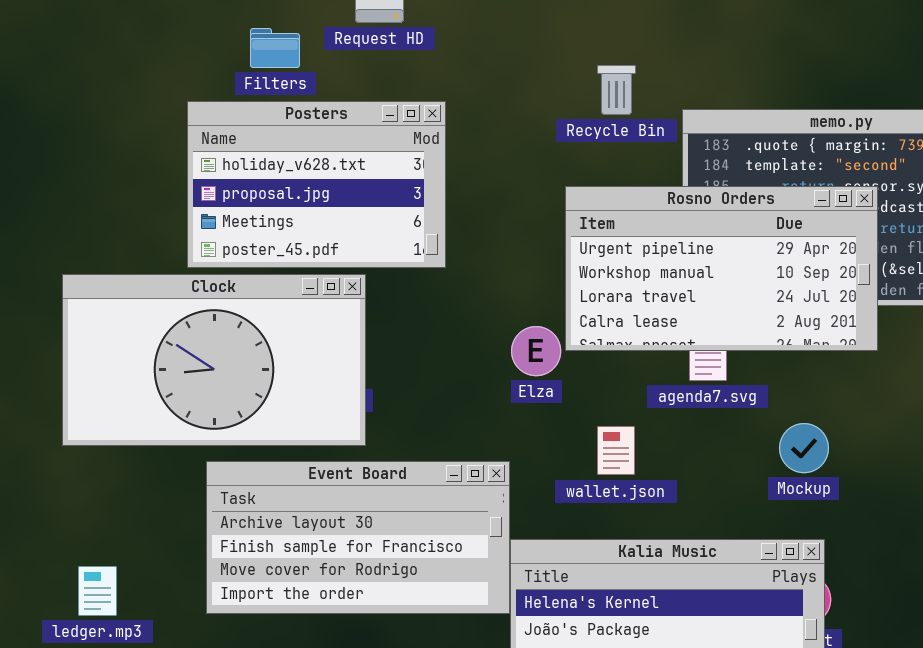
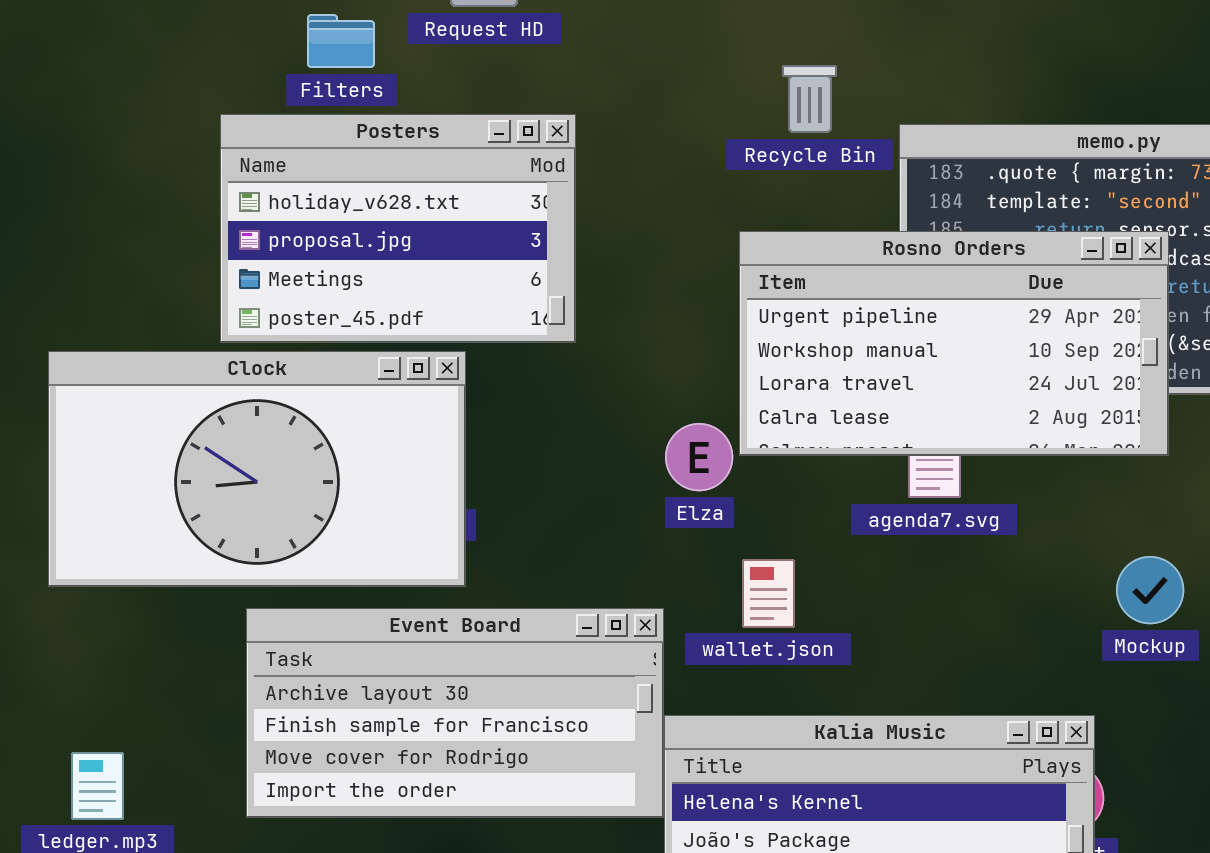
Mockup: [779,423,829,473] -> [1116,556,1184,624], moved
wallet.json: [597,426,635,475] -> [742,559,795,628], moved

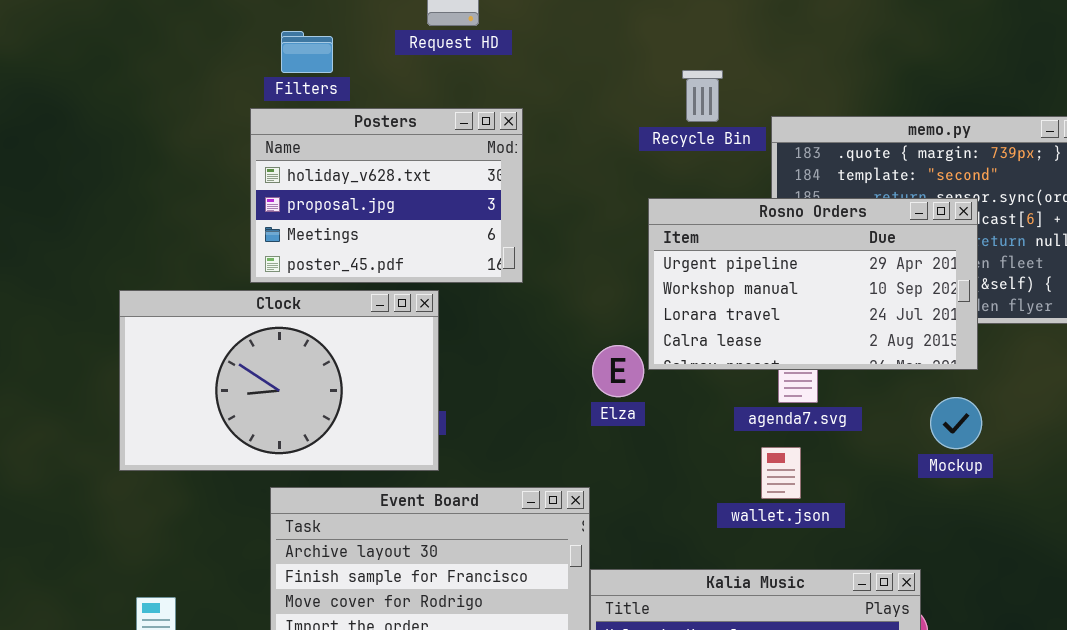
Filters: [307,14,375,68] -> [281,31,333,73], moved
Mockup: [1116,556,1184,624] -> [930,397,982,449], moved
wallet.json: [742,559,795,628] -> [761,447,801,499], moved

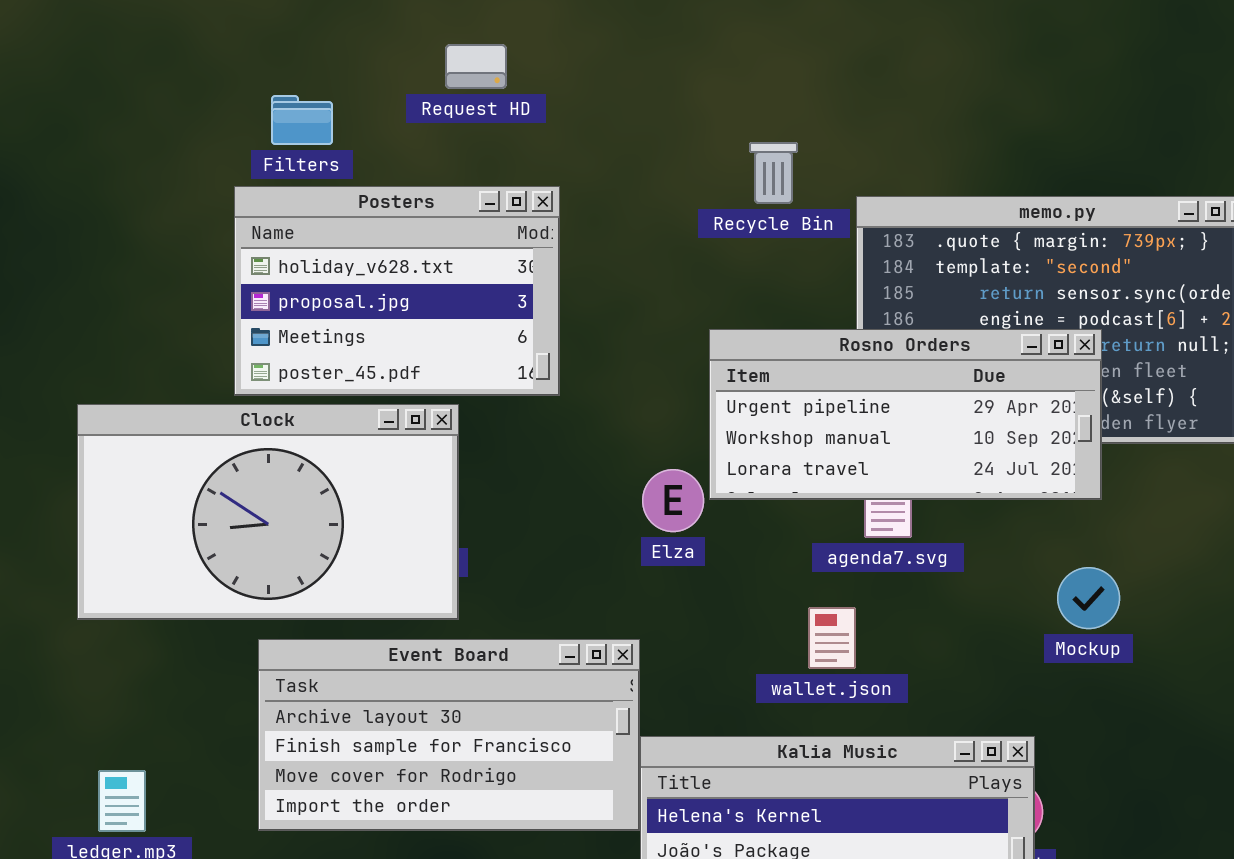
Rosno Orders: [648,198,978,370] -> [709,329,1102,500], resized
Mockup: [930,397,982,449] -> [1057,567,1120,629], moved
wallet.json: [761,447,801,499] -> [808,607,856,669], moved

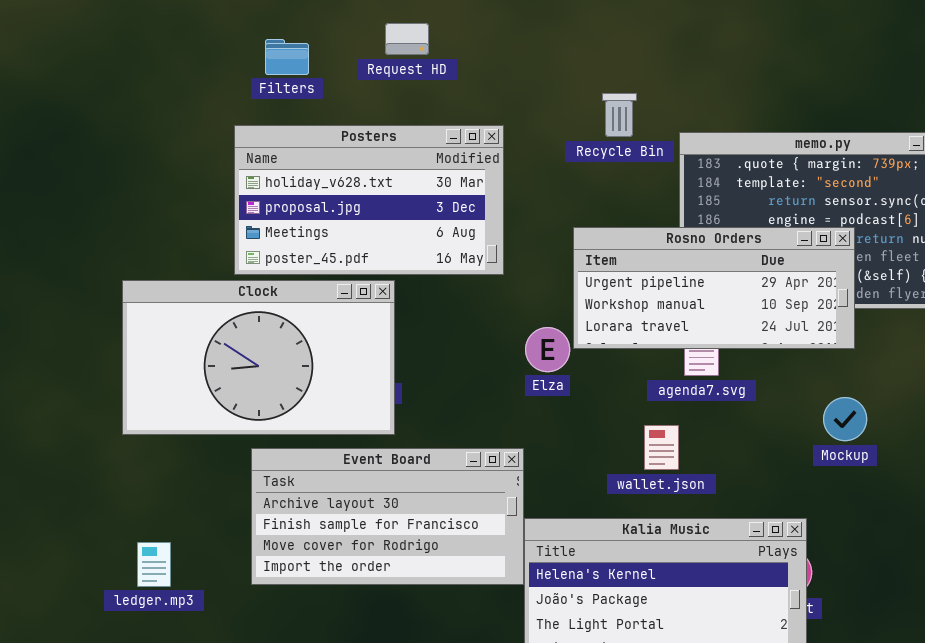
Filters: [271,95,333,145] -> [265,39,309,75], moved
Posters: [234,186,560,396] -> [234,125,504,275], resized

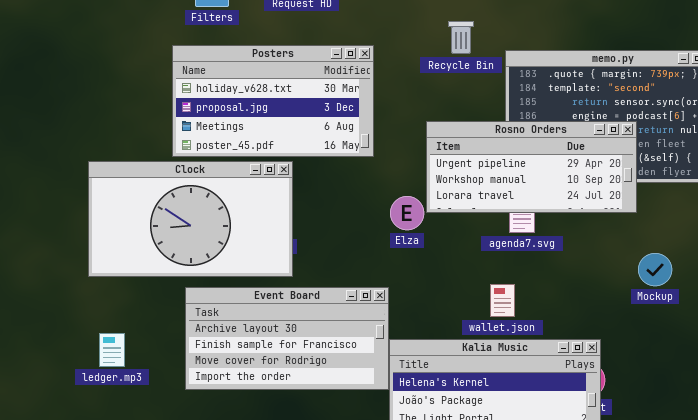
Mockup: [823,397,867,441] -> [638,253,672,286], moved
wallet.json: [644,425,679,470] -> [490,284,515,317], moved
ledger.mp3: [137,542,171,587] -> [99,333,125,367], moved

